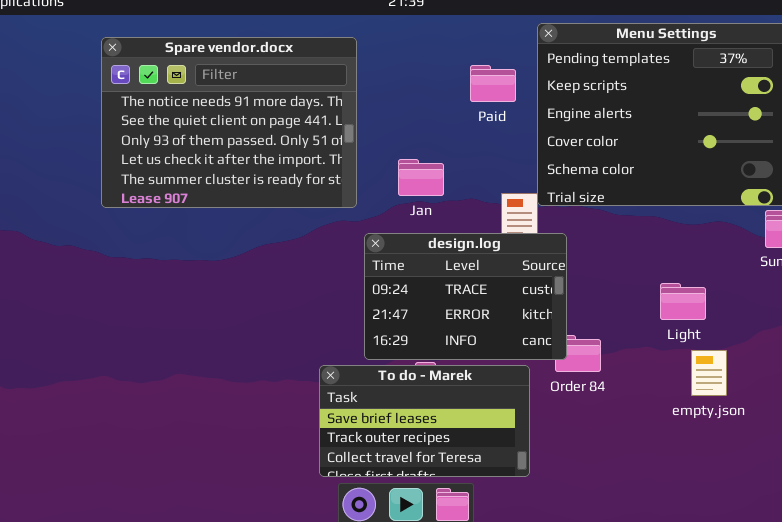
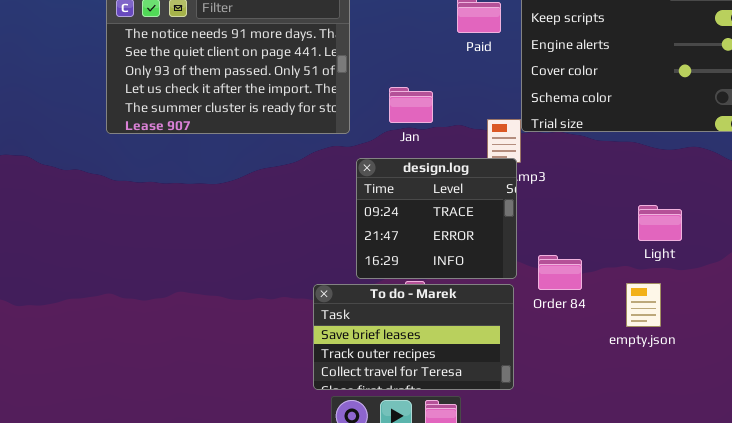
design.log: [364,233,567,360] -> [356,158,517,279], resized
empty.json: [691,350,727,396] -> [626,283,661,327], moved

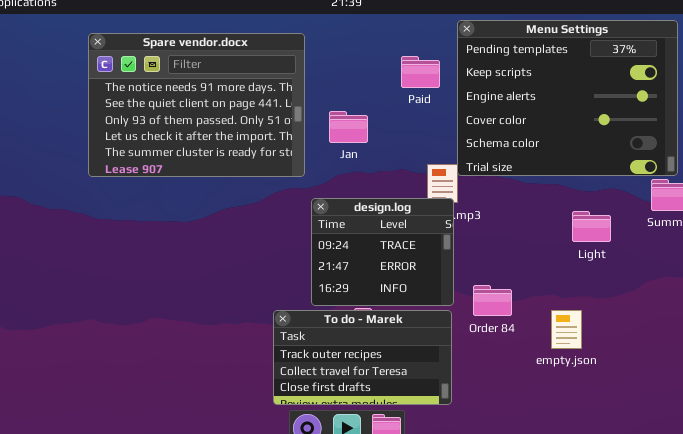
Jan: [389,87,433,123] -> [329,111,368,143], moved
Light: [638,205,682,241] -> [572,211,611,242], moved
To do - Marek: [313,284,514,390] -> [273,310,452,405], scrolled down 1 row

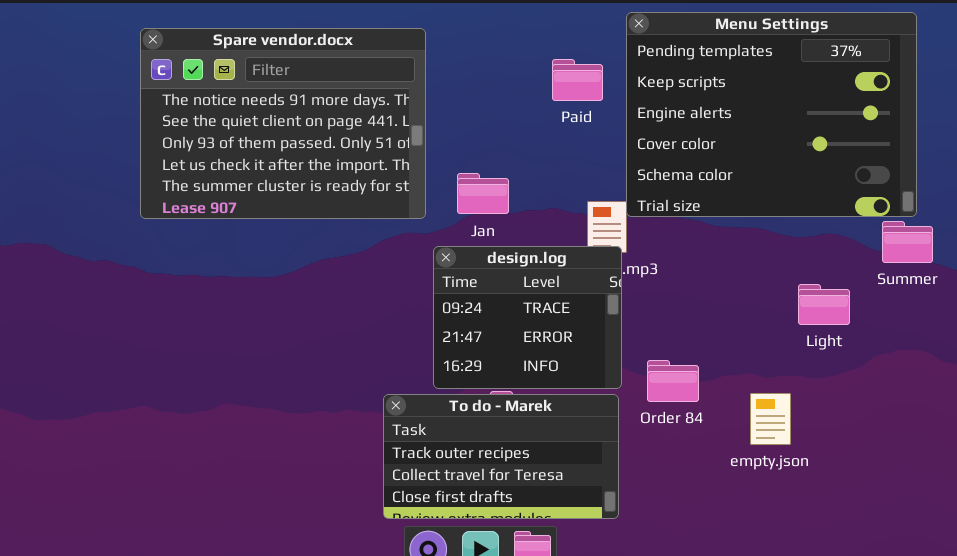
Jan: [329,111,368,143] -> [457,173,509,214], moved
Light: [572,211,611,242] -> [798,284,850,325], moved

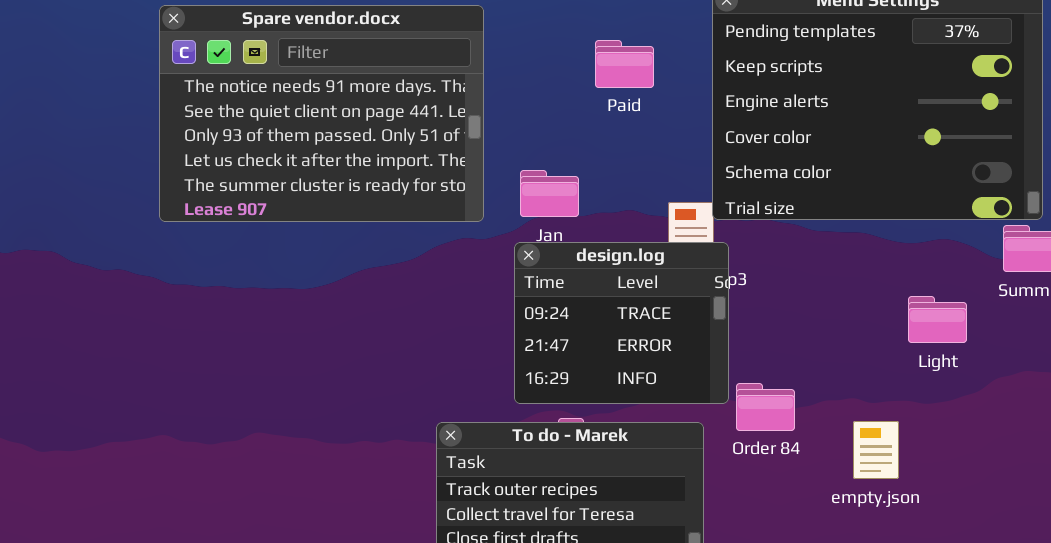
Paid: [552,59,603,101] -> [595,40,654,88], moved
design.log: [433,246,622,389] -> [514,242,729,404], moved

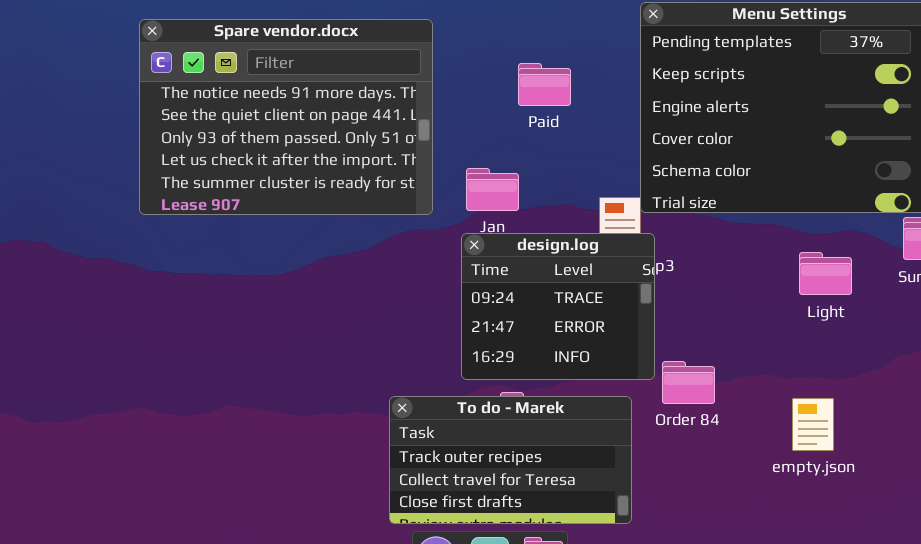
Paid: [595,40,654,88] -> [518,63,571,106], moved
Light: [908,296,967,343] -> [799,252,852,295], moved
empty.json: [853,421,899,479] -> [792,398,834,451], moved

